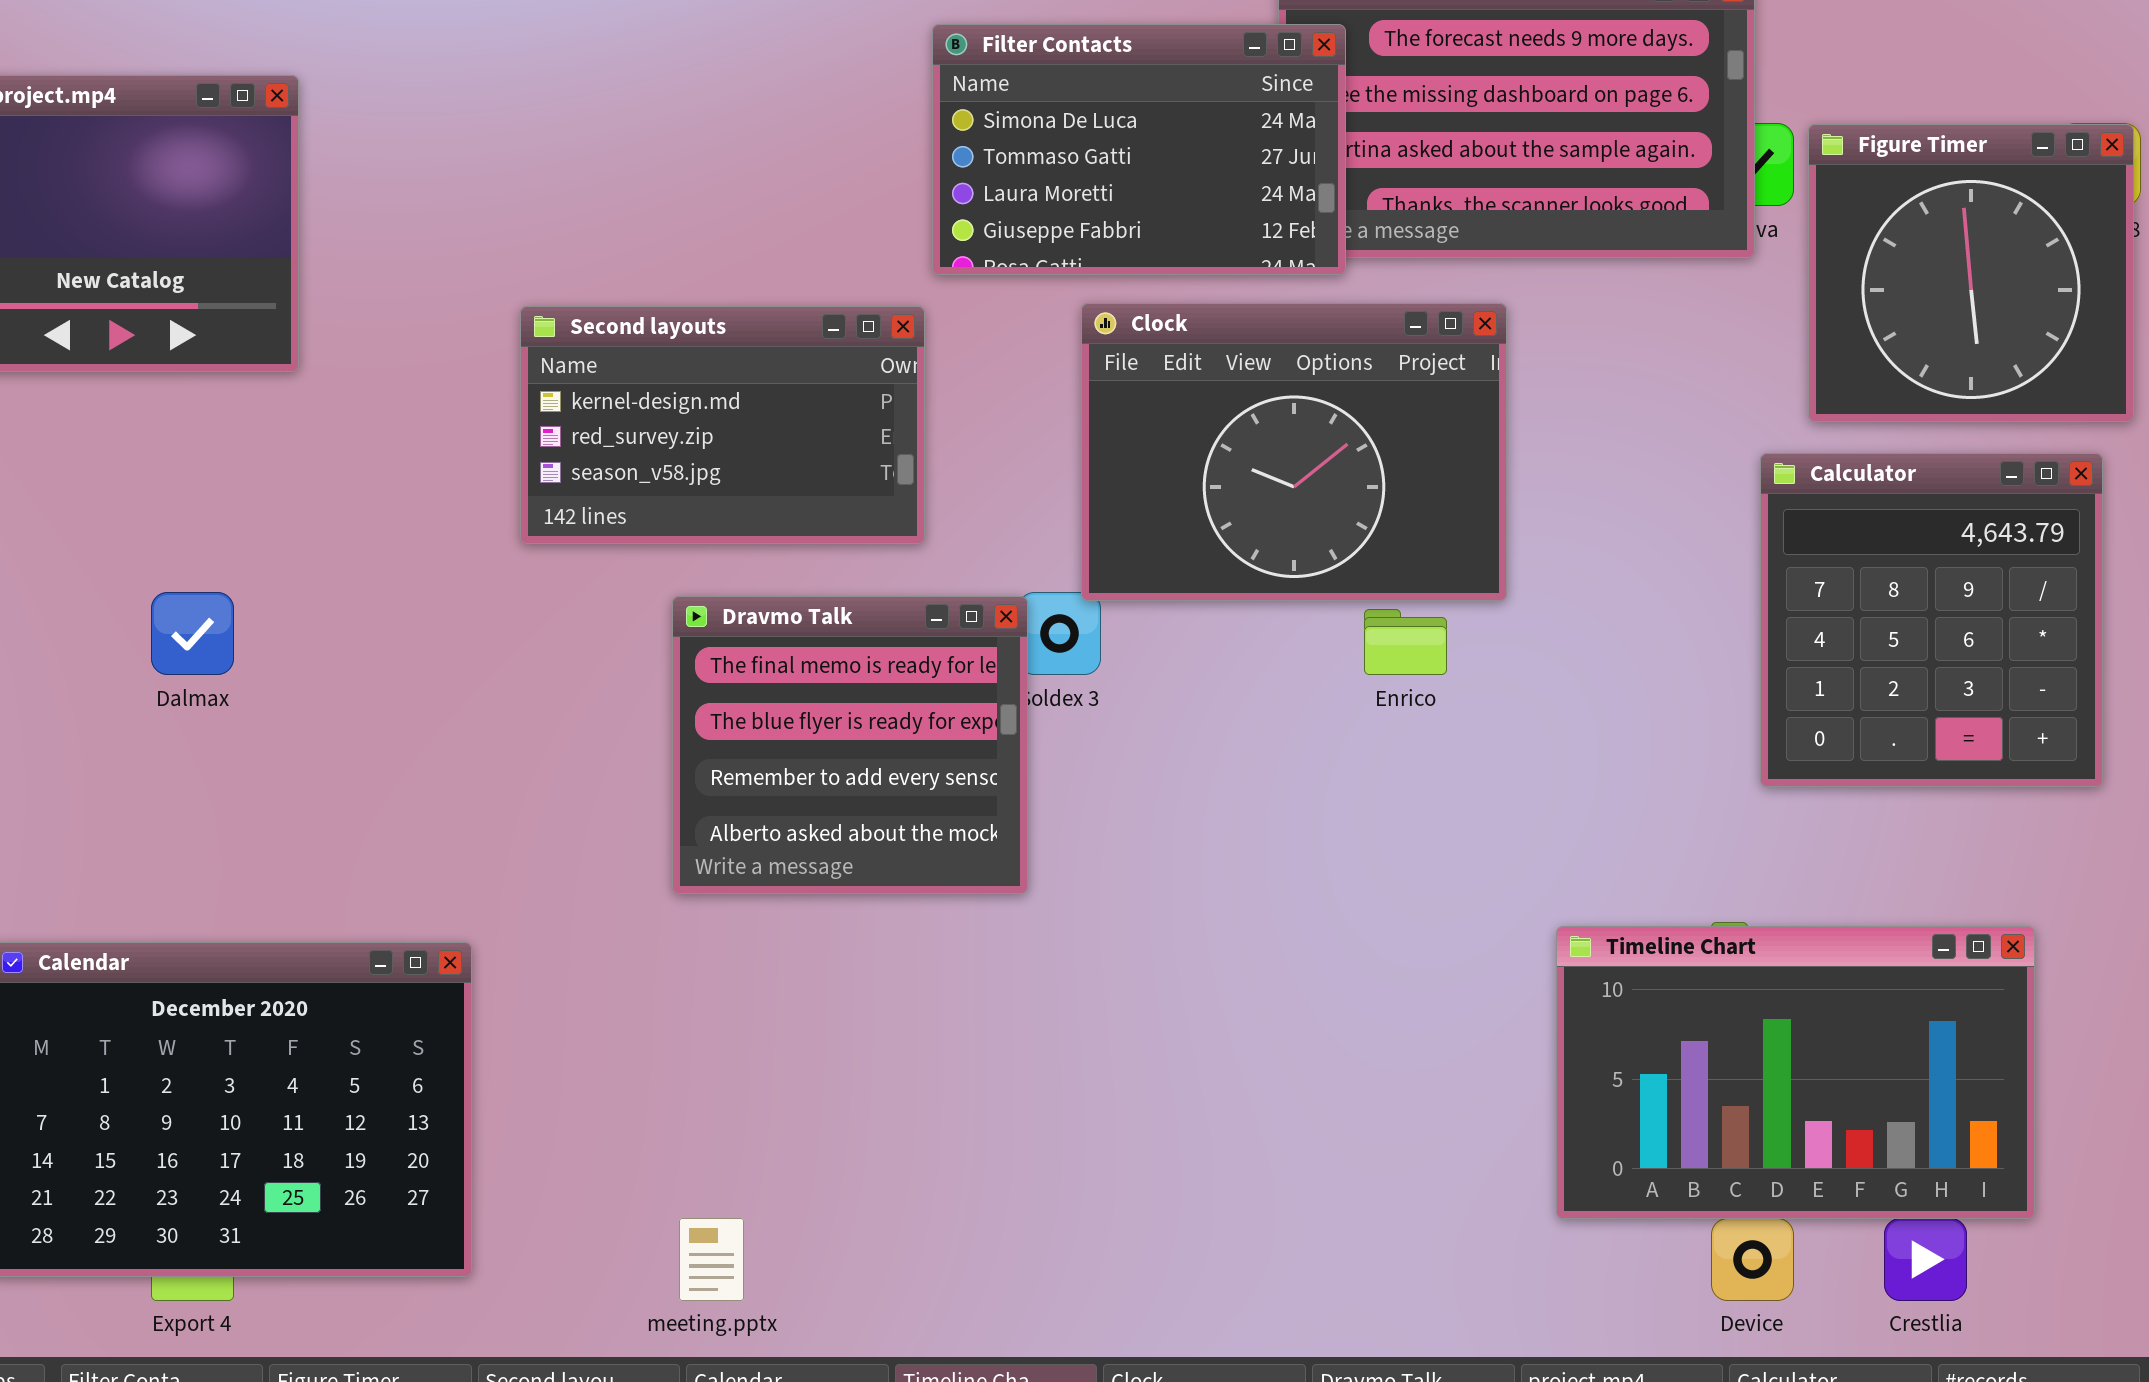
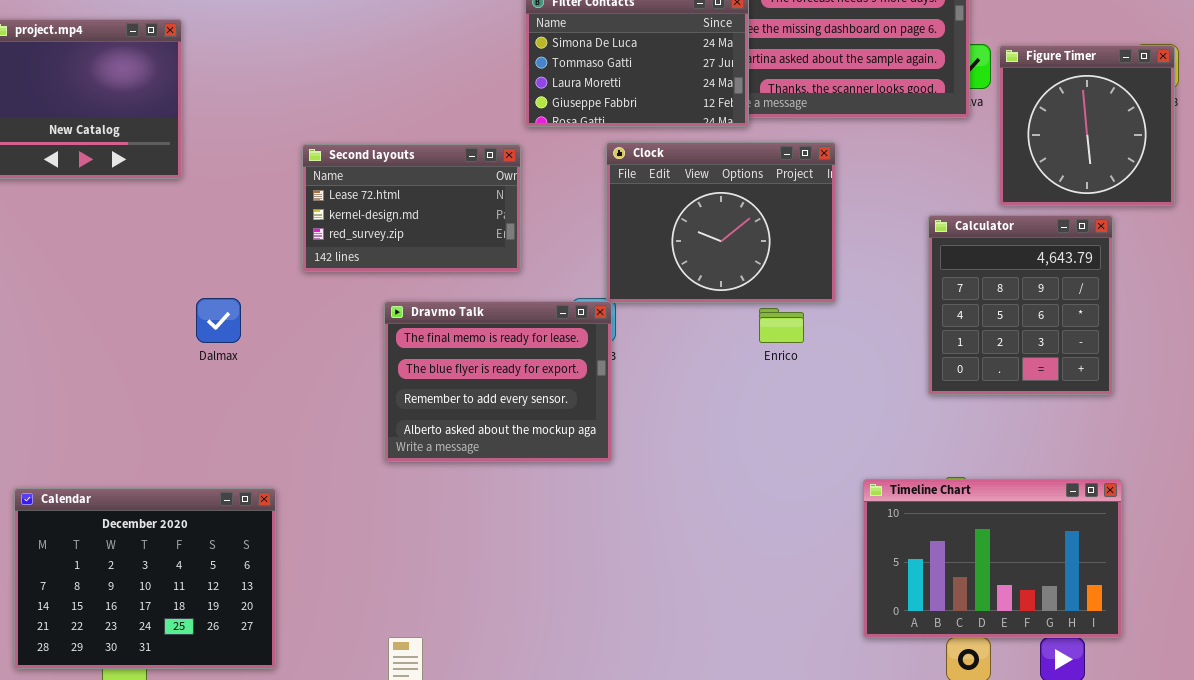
Second layouts: [520,306,925,544] -> [302,144,521,272], scrolled up 1 row
Calculator: [1760,453,2103,787] -> [928,215,1113,395], moved
Dalmax: [151,592,234,675] -> [196,298,241,343], moved
Dravmo Talk: [672,596,1028,894] -> [384,301,612,462], resized

